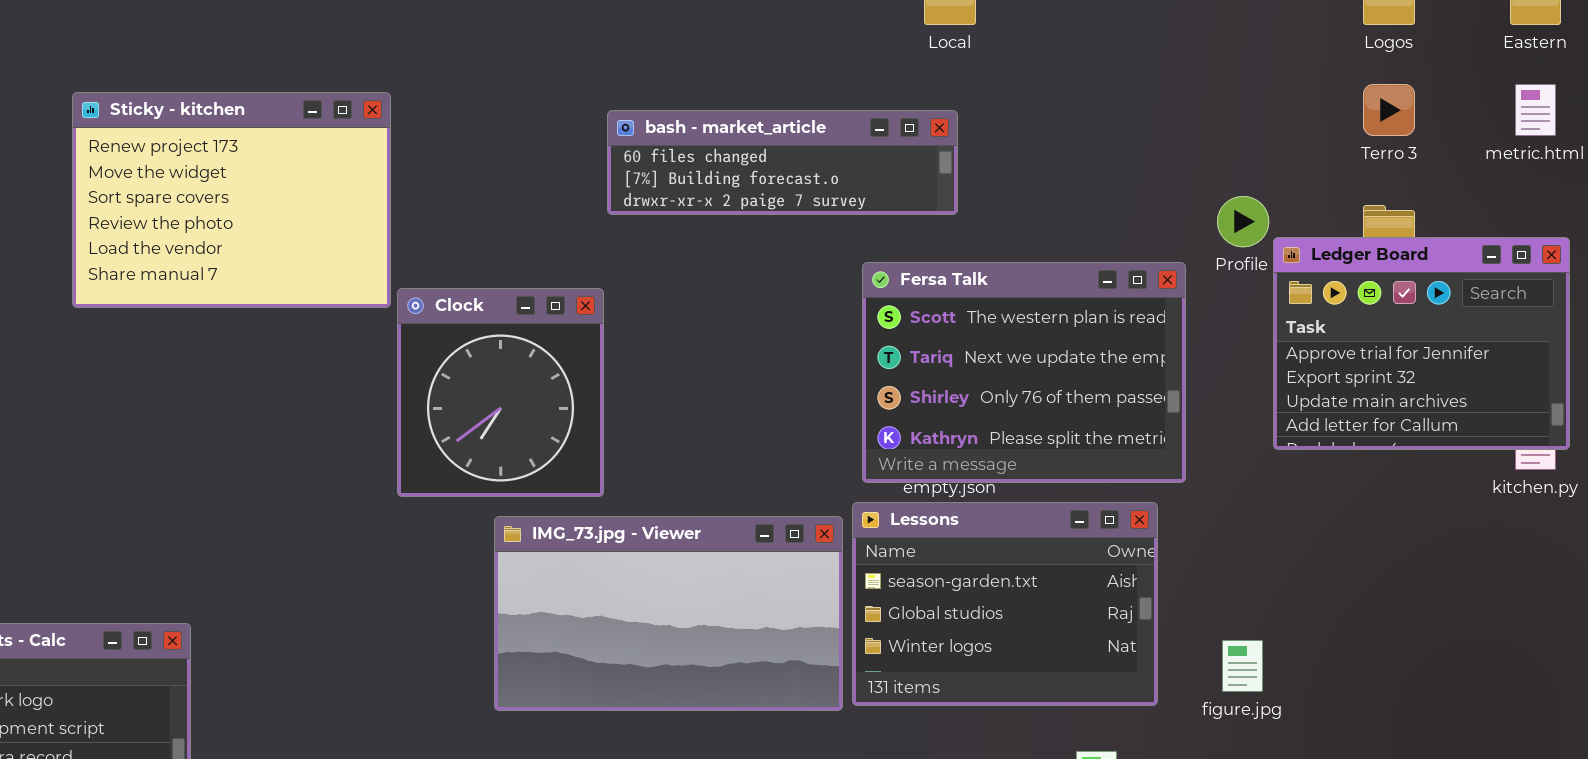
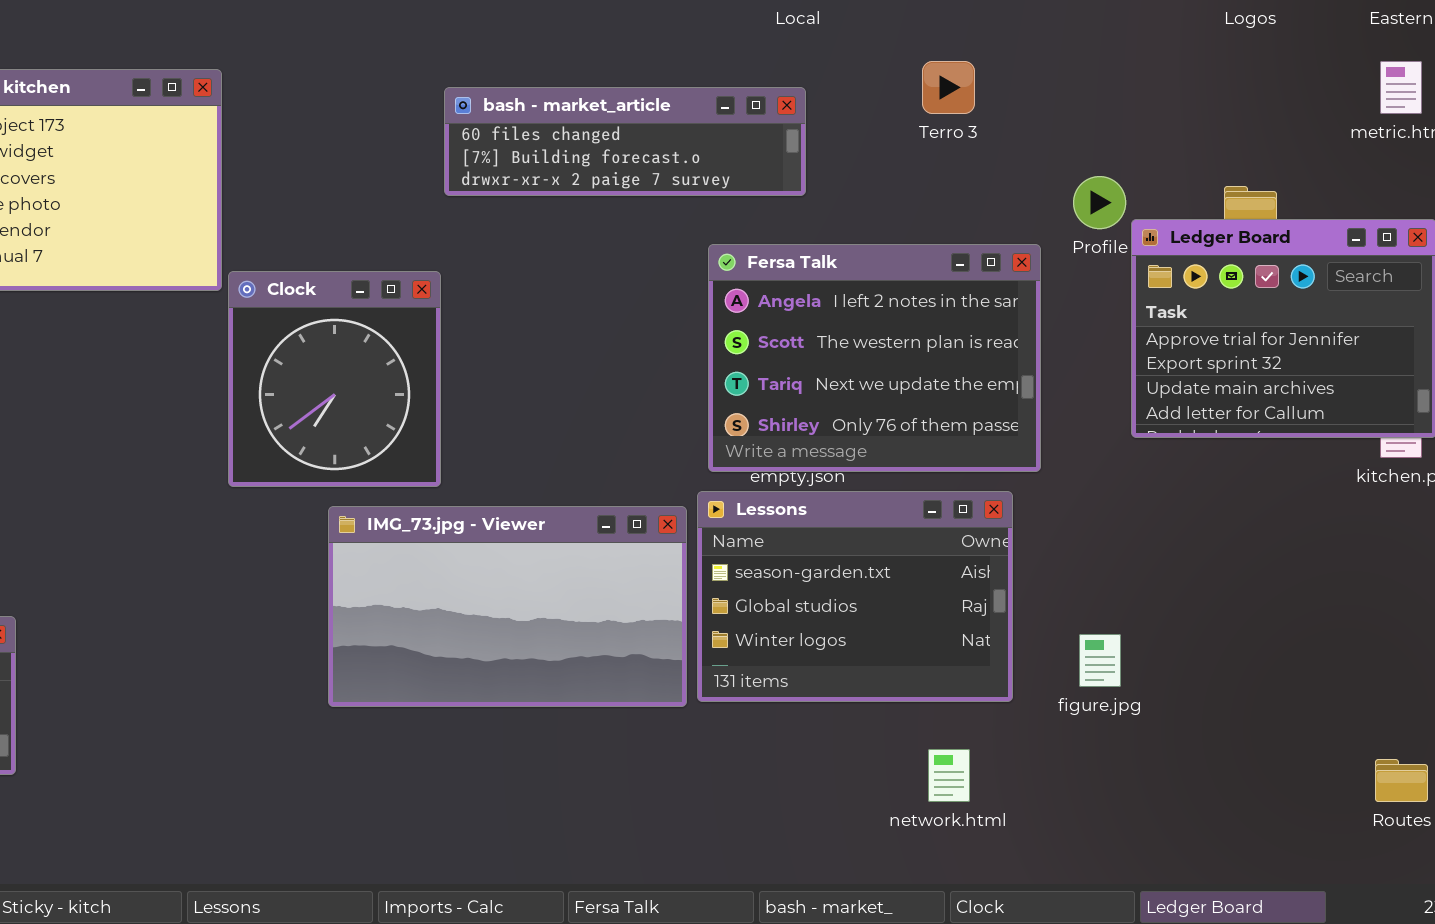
Terro 3: [1363,84,1415,136] -> [922,61,975,114], moved
Fersa Talk: [862,262,1186,483] -> [708,244,1041,472], scrolled up 1 row

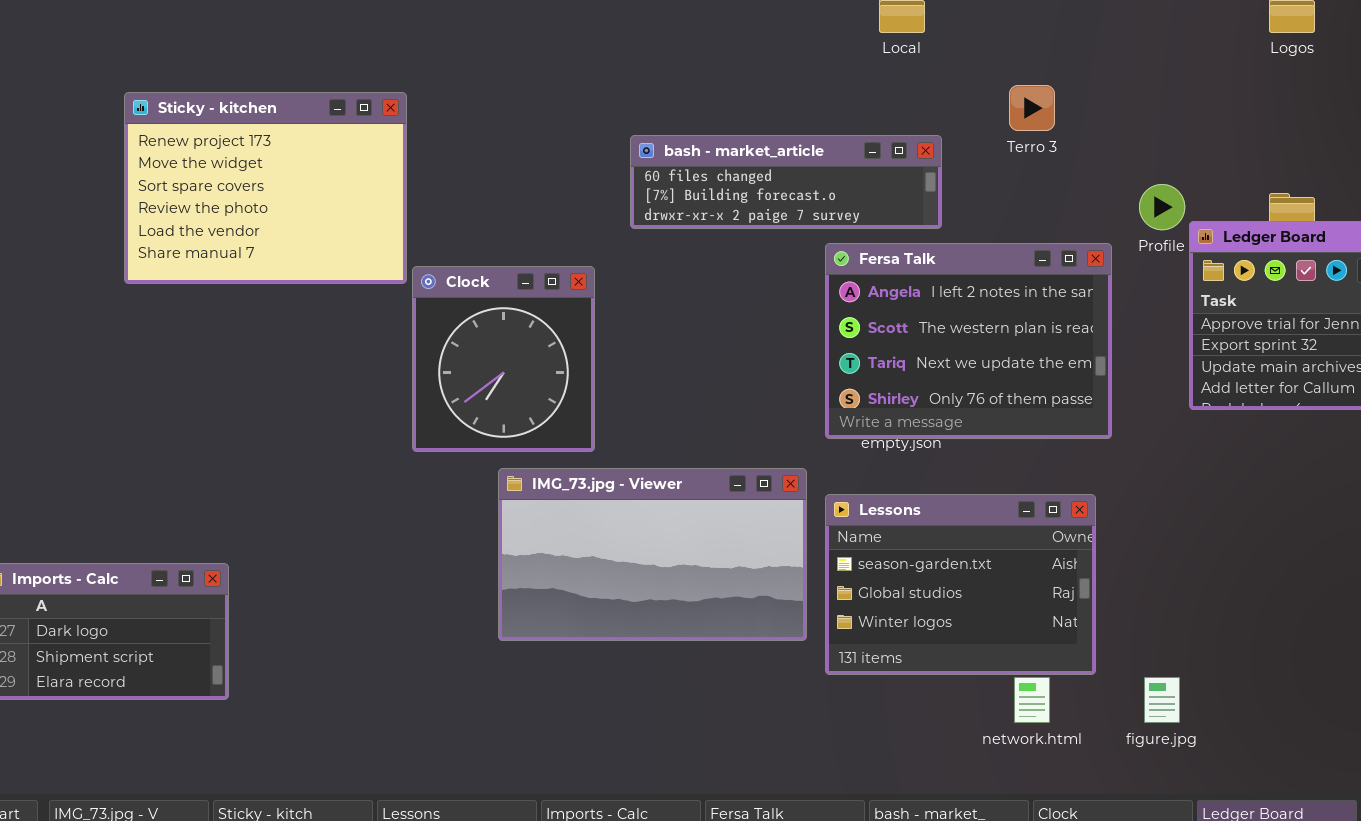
bash - market_article: [444,87,806,196] -> [630,135,942,229], moved
Lessons: [697,491,1013,702] -> [825,494,1096,675], moved
figure.jpg: [1079,634,1121,687] -> [1144,677,1180,723], moved

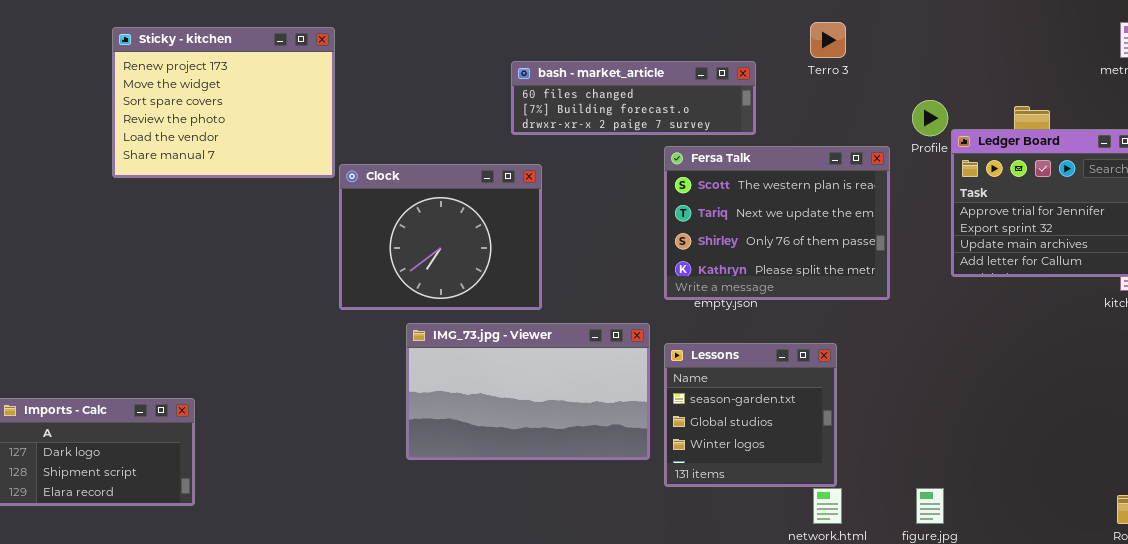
Fersa Talk: [825,243,1112,439] -> [664,146,890,300], scrolled down 1 row
Clock: [412,266,595,452] -> [339,164,542,310], resized
Lessons: [825,494,1096,675] -> [664,343,837,487], resized

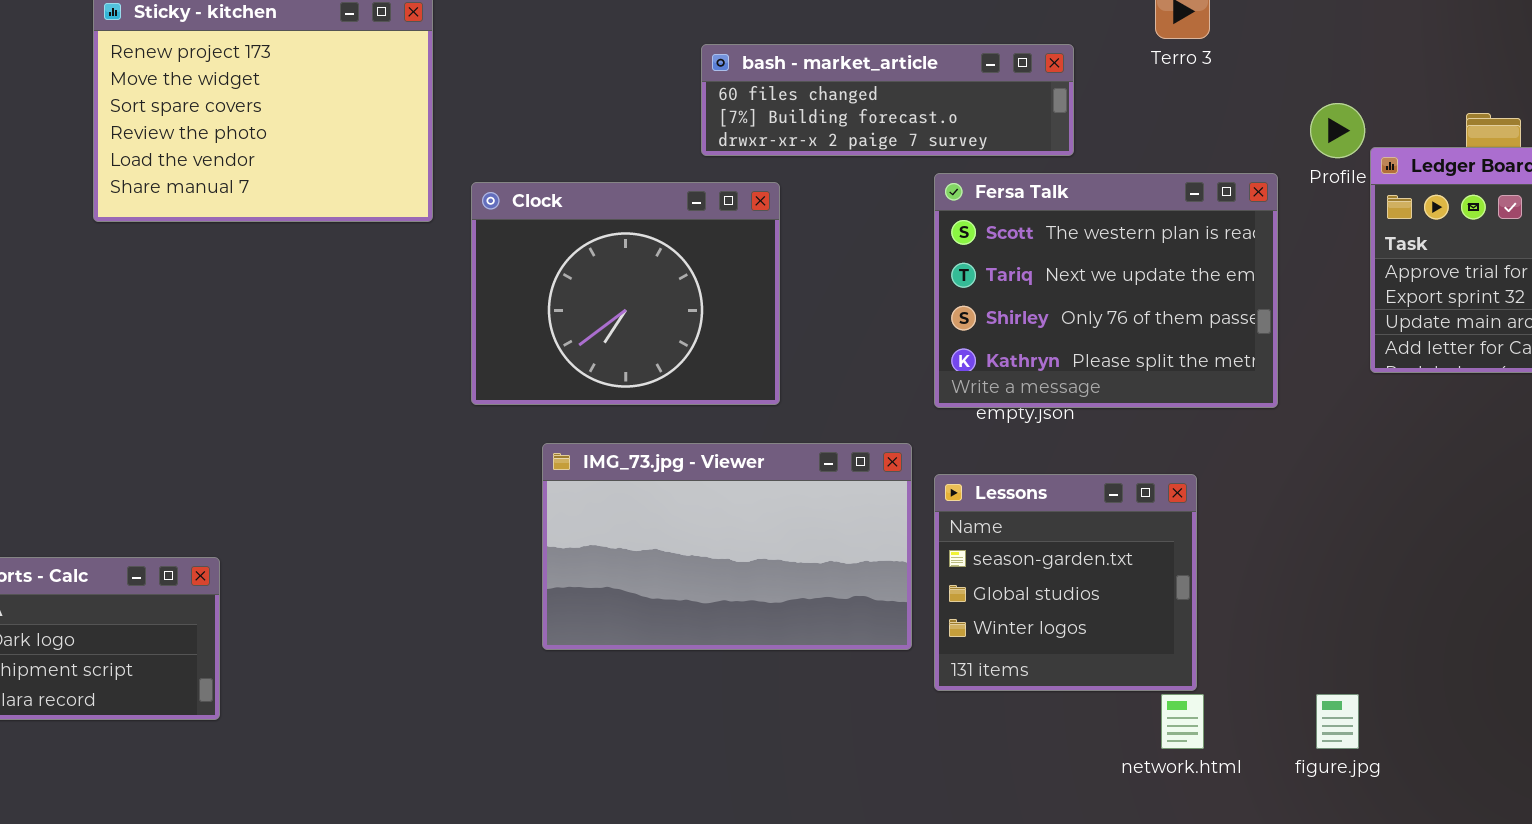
Clock: [339,164,542,310] -> [471,182,780,405], moved

